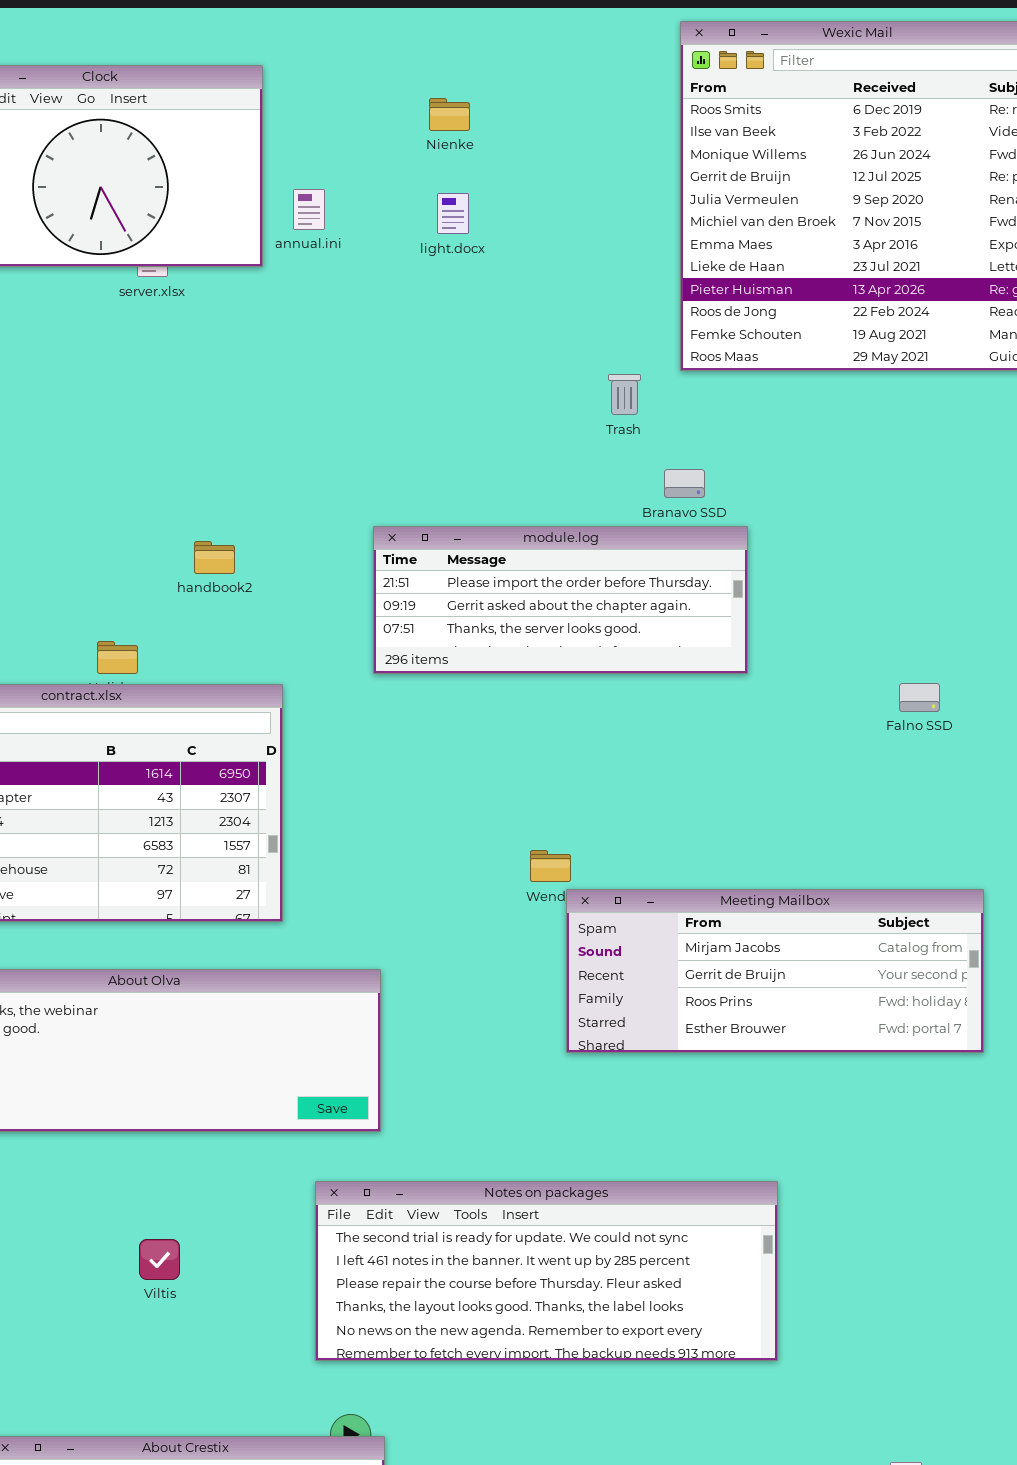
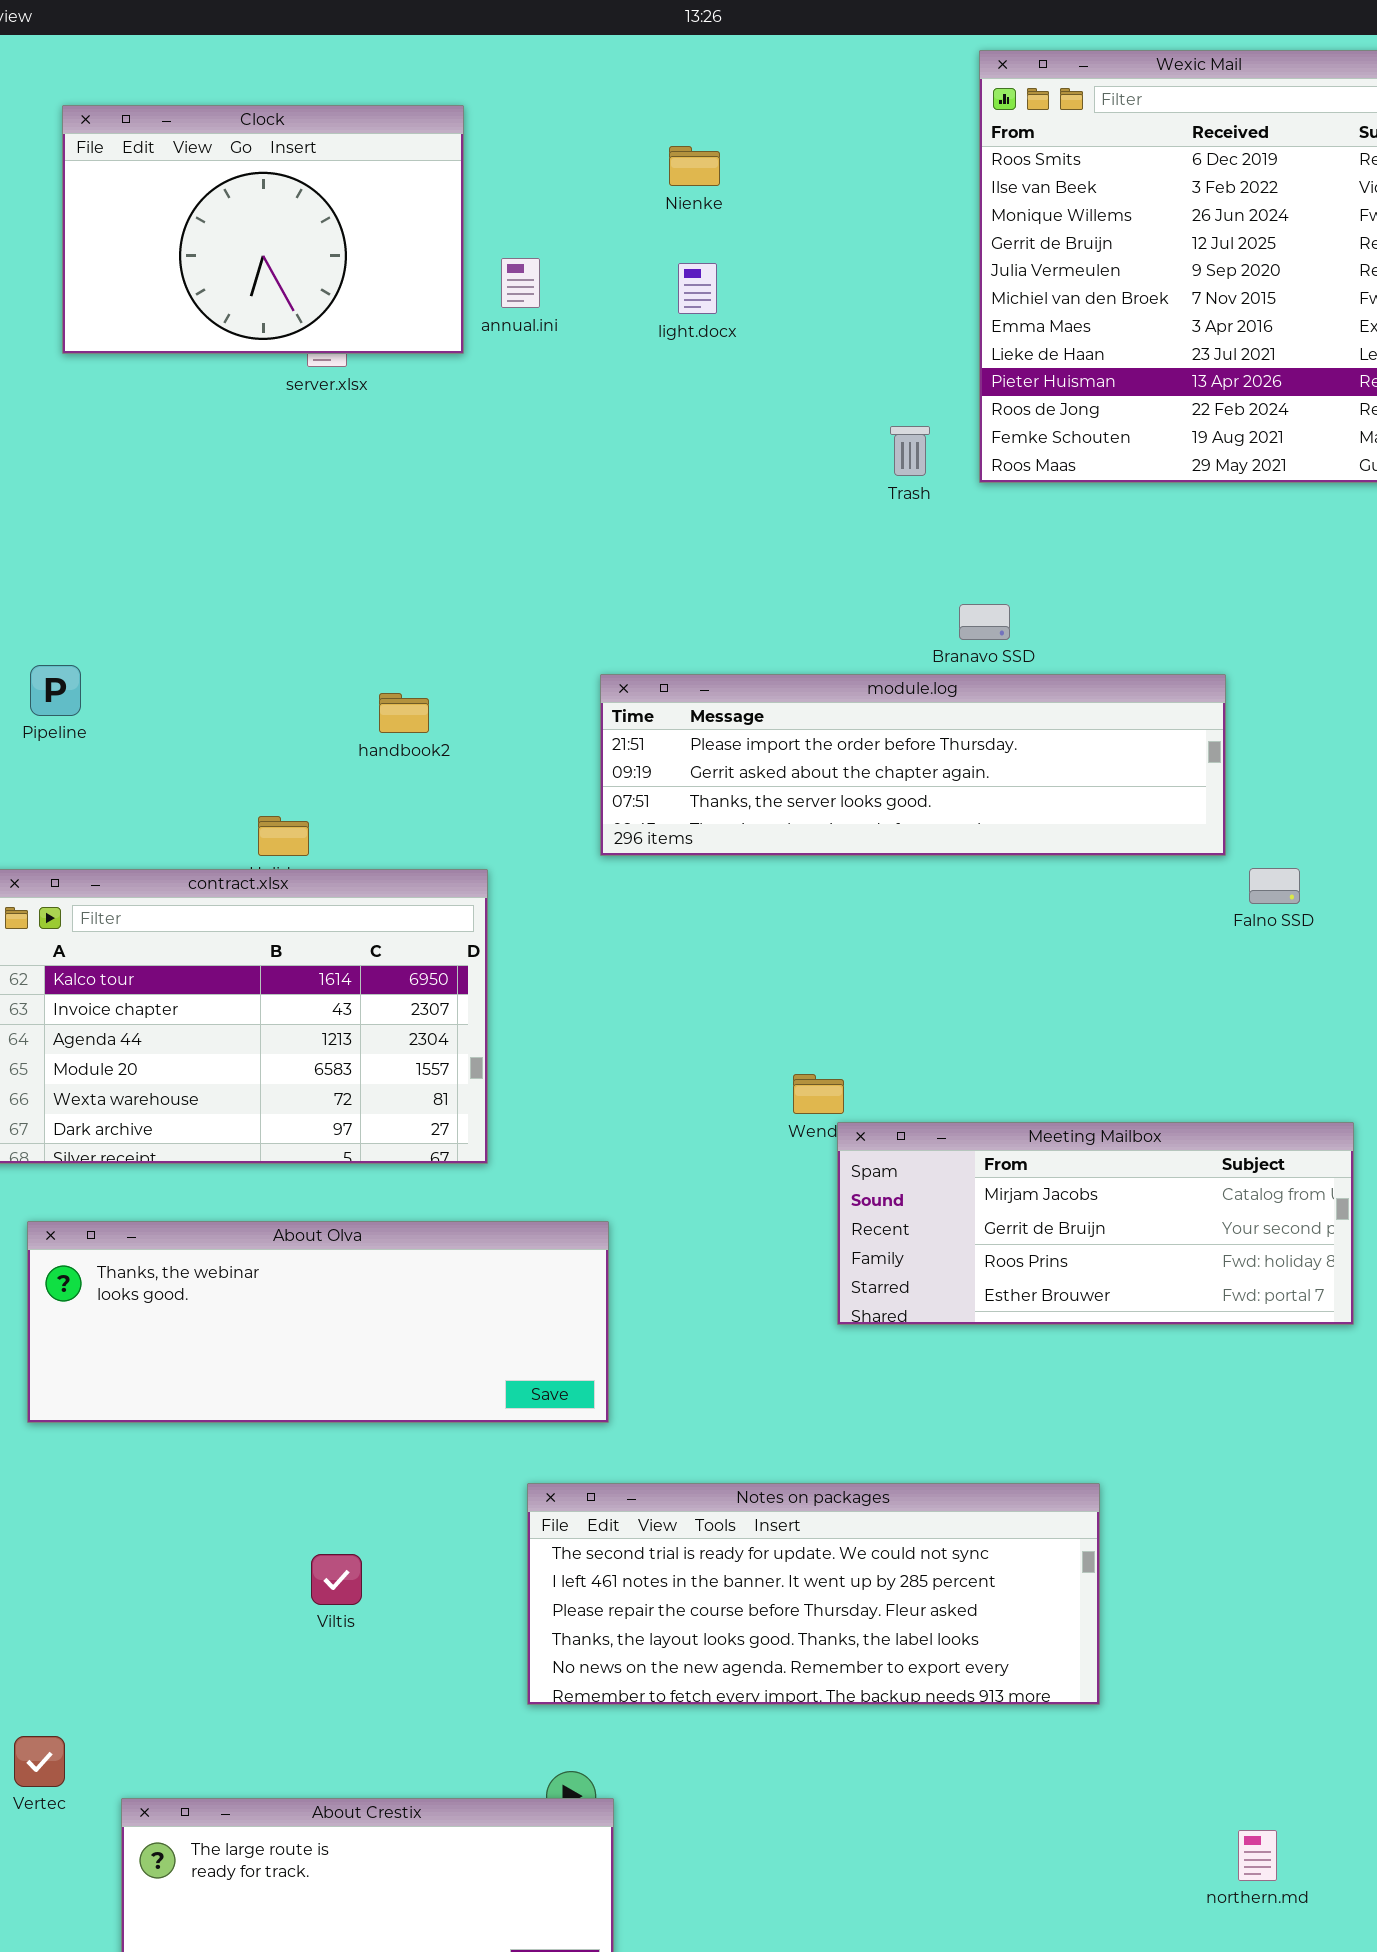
Trash: [608,374,641,415] -> [890,426,930,476], moved
module.log: [373,526,748,674] -> [600,674,1226,856], resized

